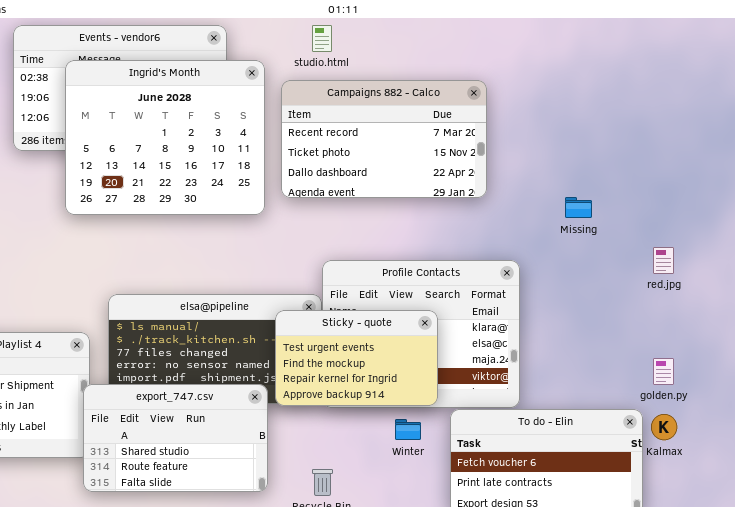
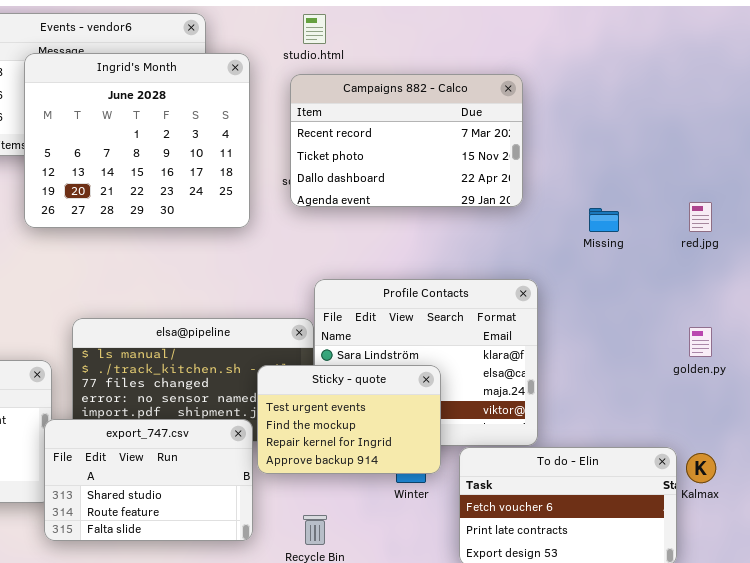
Campaigns 882 - Calco: [281,80,487,198] -> [290,74,523,207], moved
red.jpg: [653,247,674,274] -> [689,202,712,232], moved
Sticky - quote: [275,310,438,406] -> [257,365,441,474], moved
golden.py: [653,358,674,385] -> [689,327,712,357], moved

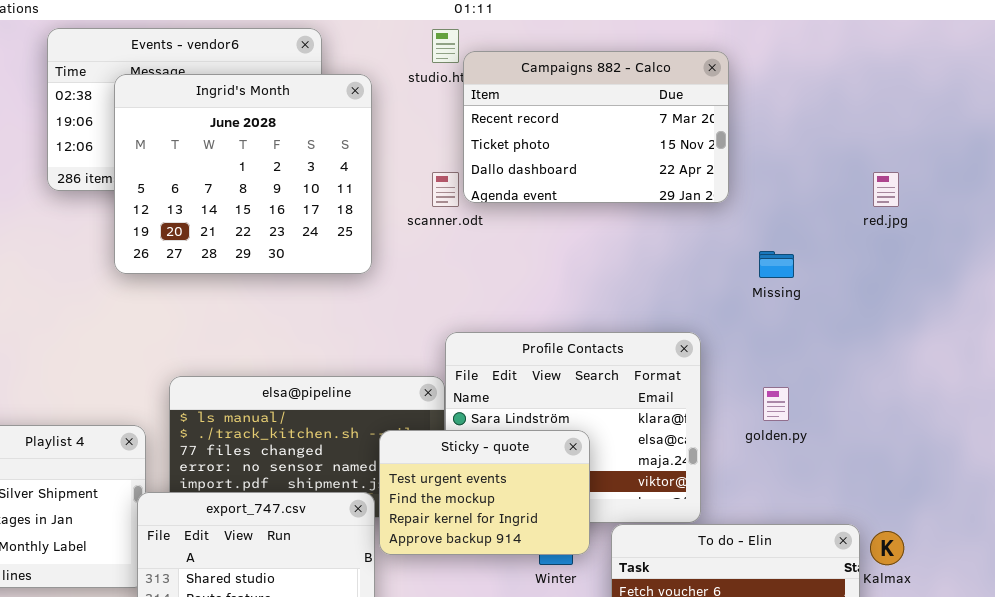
Campaigns 882 - Calco: [290,74,523,207] -> [463,51,729,203], moved
red.jpg: [689,202,712,232] -> [873,172,899,207], moved
golden.py: [689,327,712,357] -> [763,387,789,421], moved

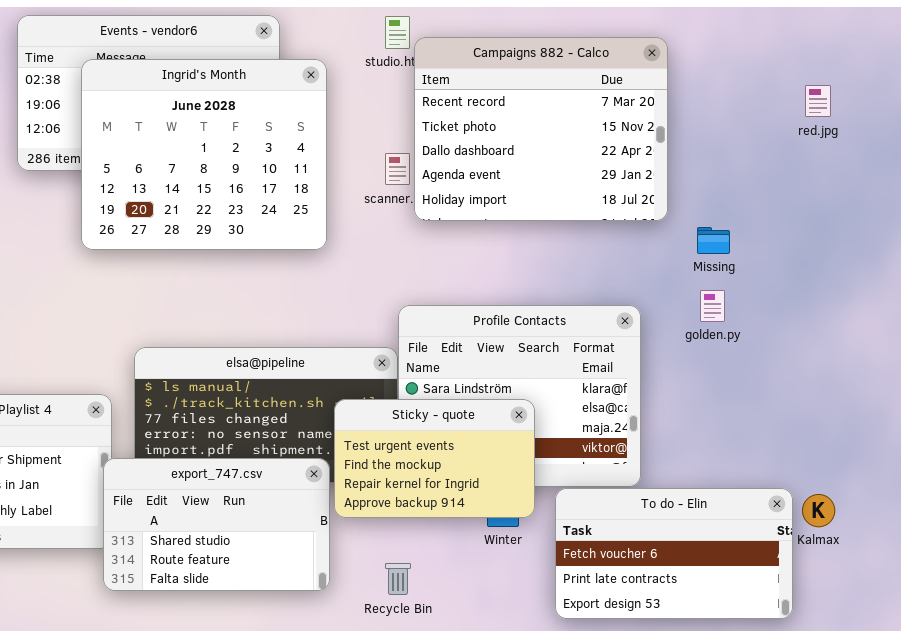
Campaigns 882 - Calco: [463,51,729,203] -> [414,37,668,221], resized
red.jpg: [873,172,899,207] -> [805,85,831,117], moved
golden.py: [763,387,789,421] -> [700,290,725,322], moved

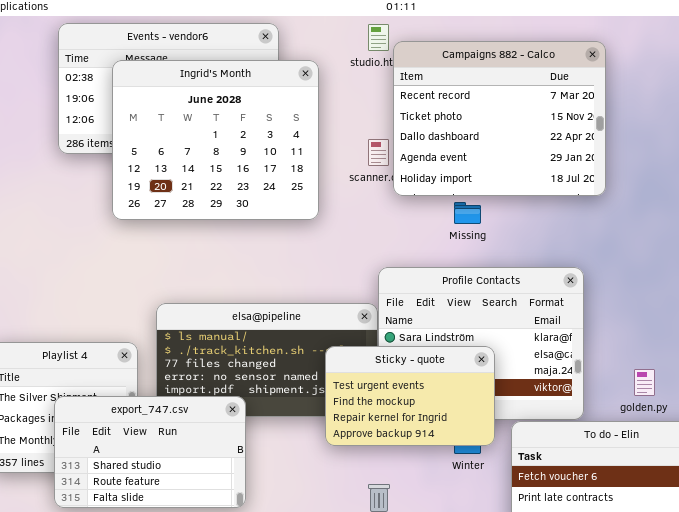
Missing: [697,227,730,254] -> [454,202,481,224], moved
golden.py: [700,290,725,322] -> [634,369,655,396], moved
export_747.csv: [103,458,330,591] -> [54,396,246,508], moved

